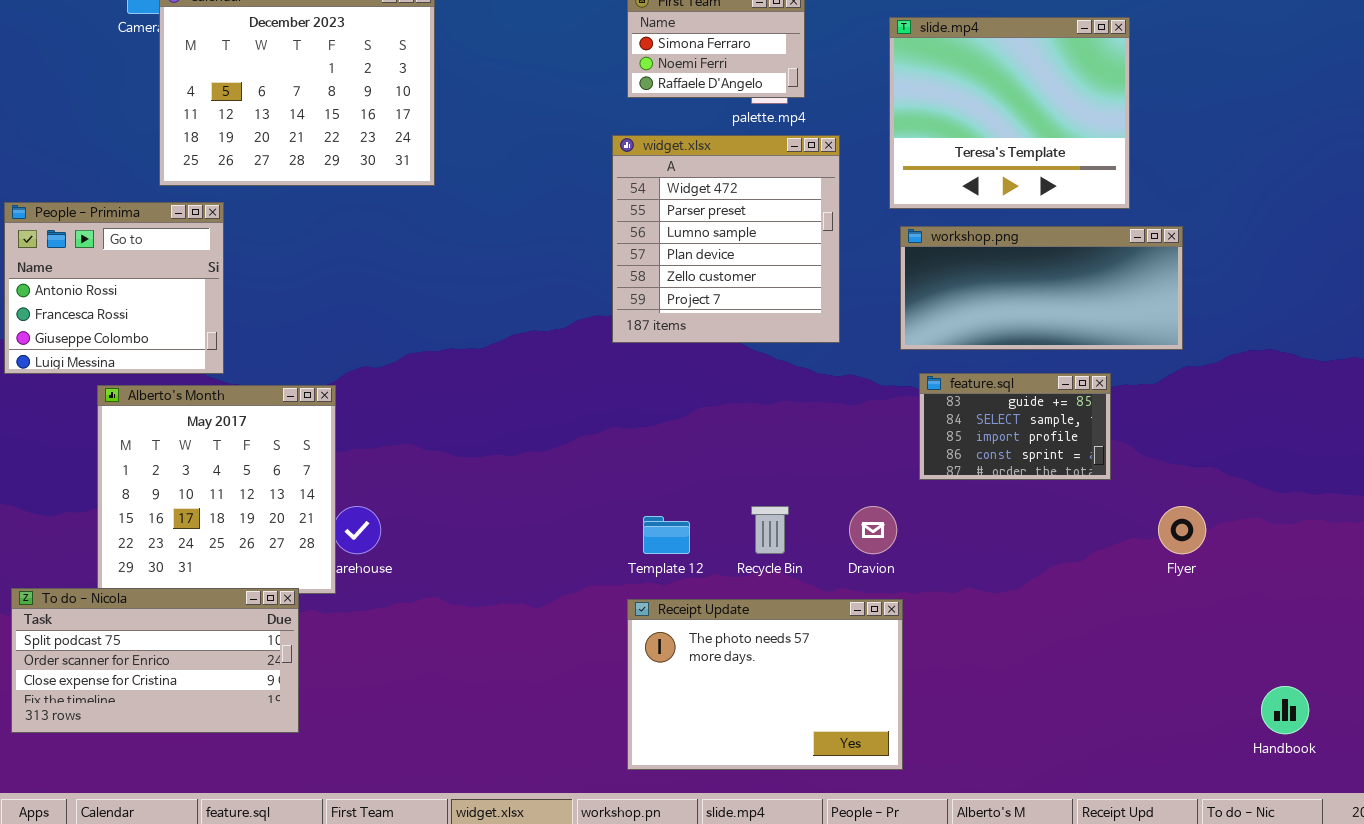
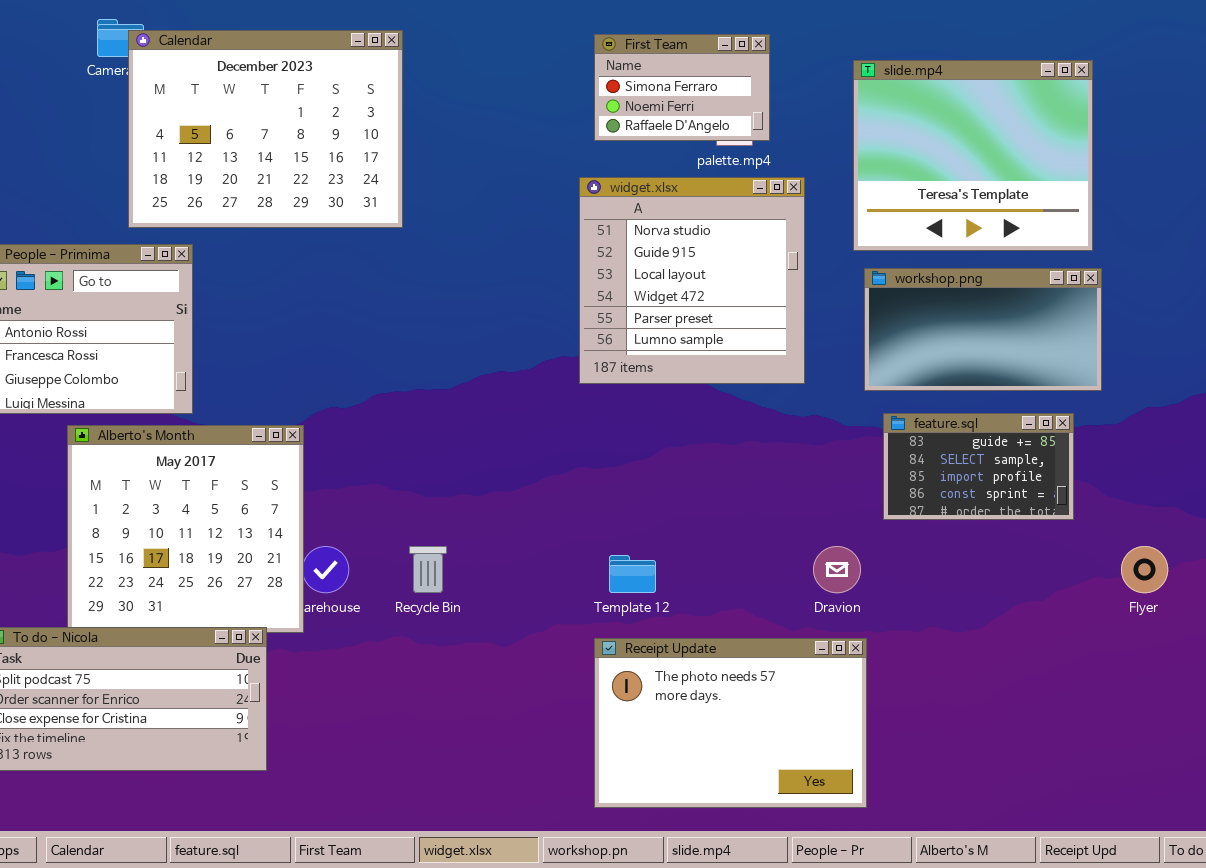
widget.xlsx: [612,135,840,343] -> [579,177,805,384], scrolled up 3 rows
workshop.png: [900,226,1183,350] -> [864,268,1102,391], resized
Recycle Bin: [751,506,789,554] -> [409,546,447,593], moved

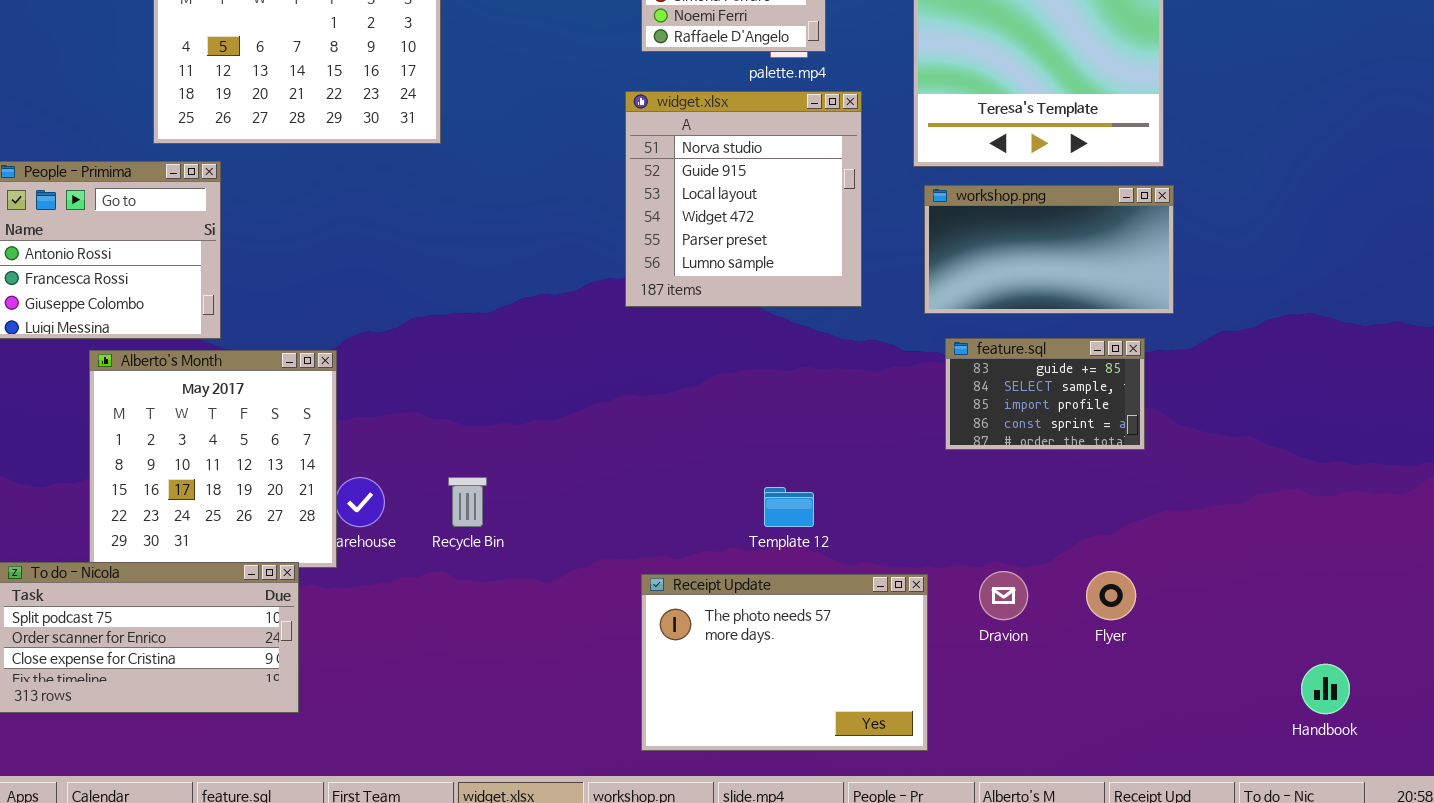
Dravion: [813,546,861,593] -> [979,571,1028,620], moved
Flyer: [1121,546,1168,593] -> [1086,571,1136,620], moved
Template 12: [609,555,656,593] -> [764,487,814,527], moved

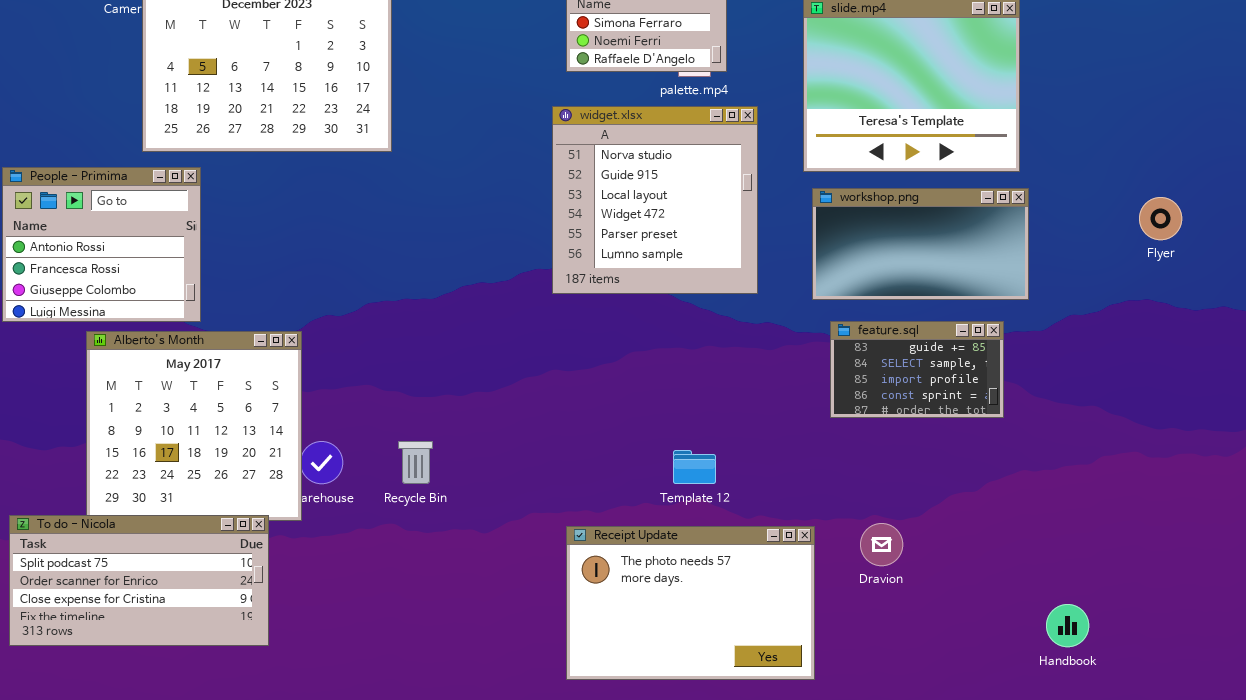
Flyer: [1086,571,1136,620] -> [1139,197,1182,240], moved
Handbook: [1301,664,1350,714] -> [1046,604,1089,647], moved

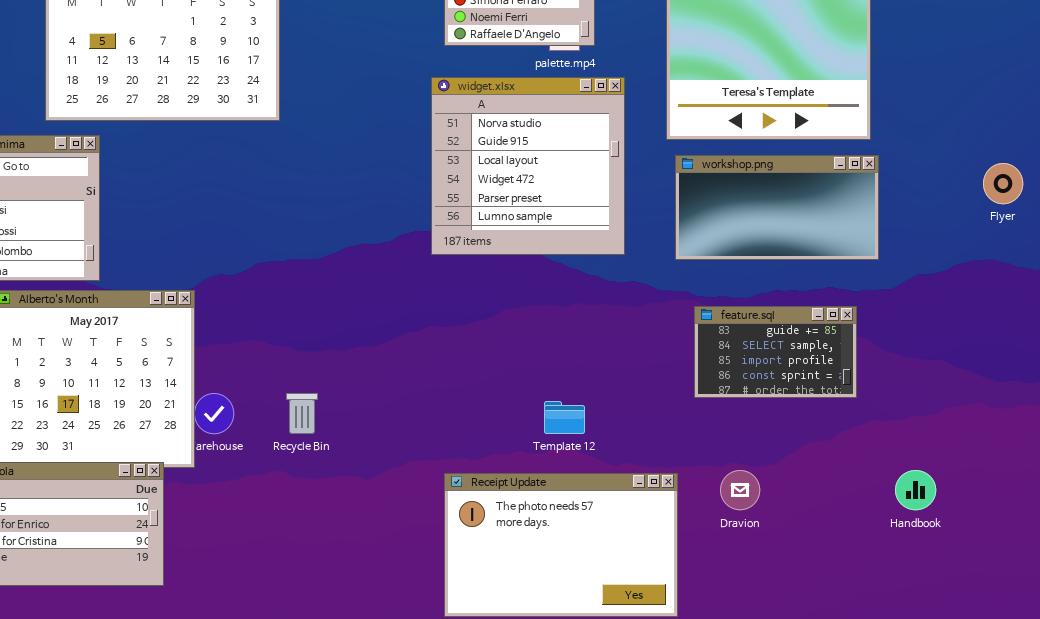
feature.sql: [830,321,1004,418] -> [694,306,857,398], moved
Handbook: [1046,604,1089,647] -> [895,470,936,510], moved

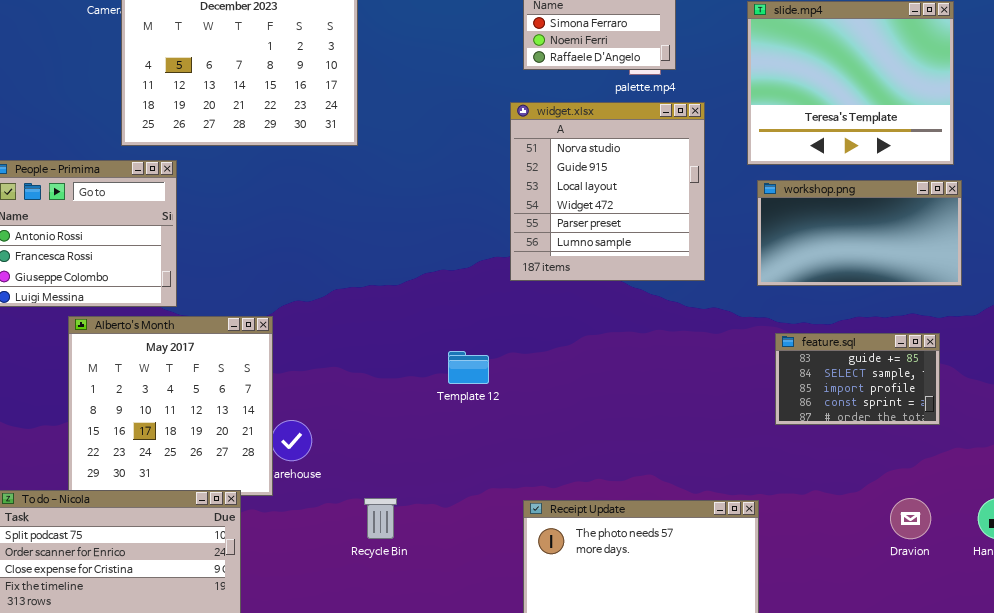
Recycle Bin: [286,393,318,434] -> [364,498,397,539], moved
Template 12: [544,401,585,434] -> [448,351,489,384], moved
Dravion: [720,470,760,510] -> [890,498,931,539], moved

